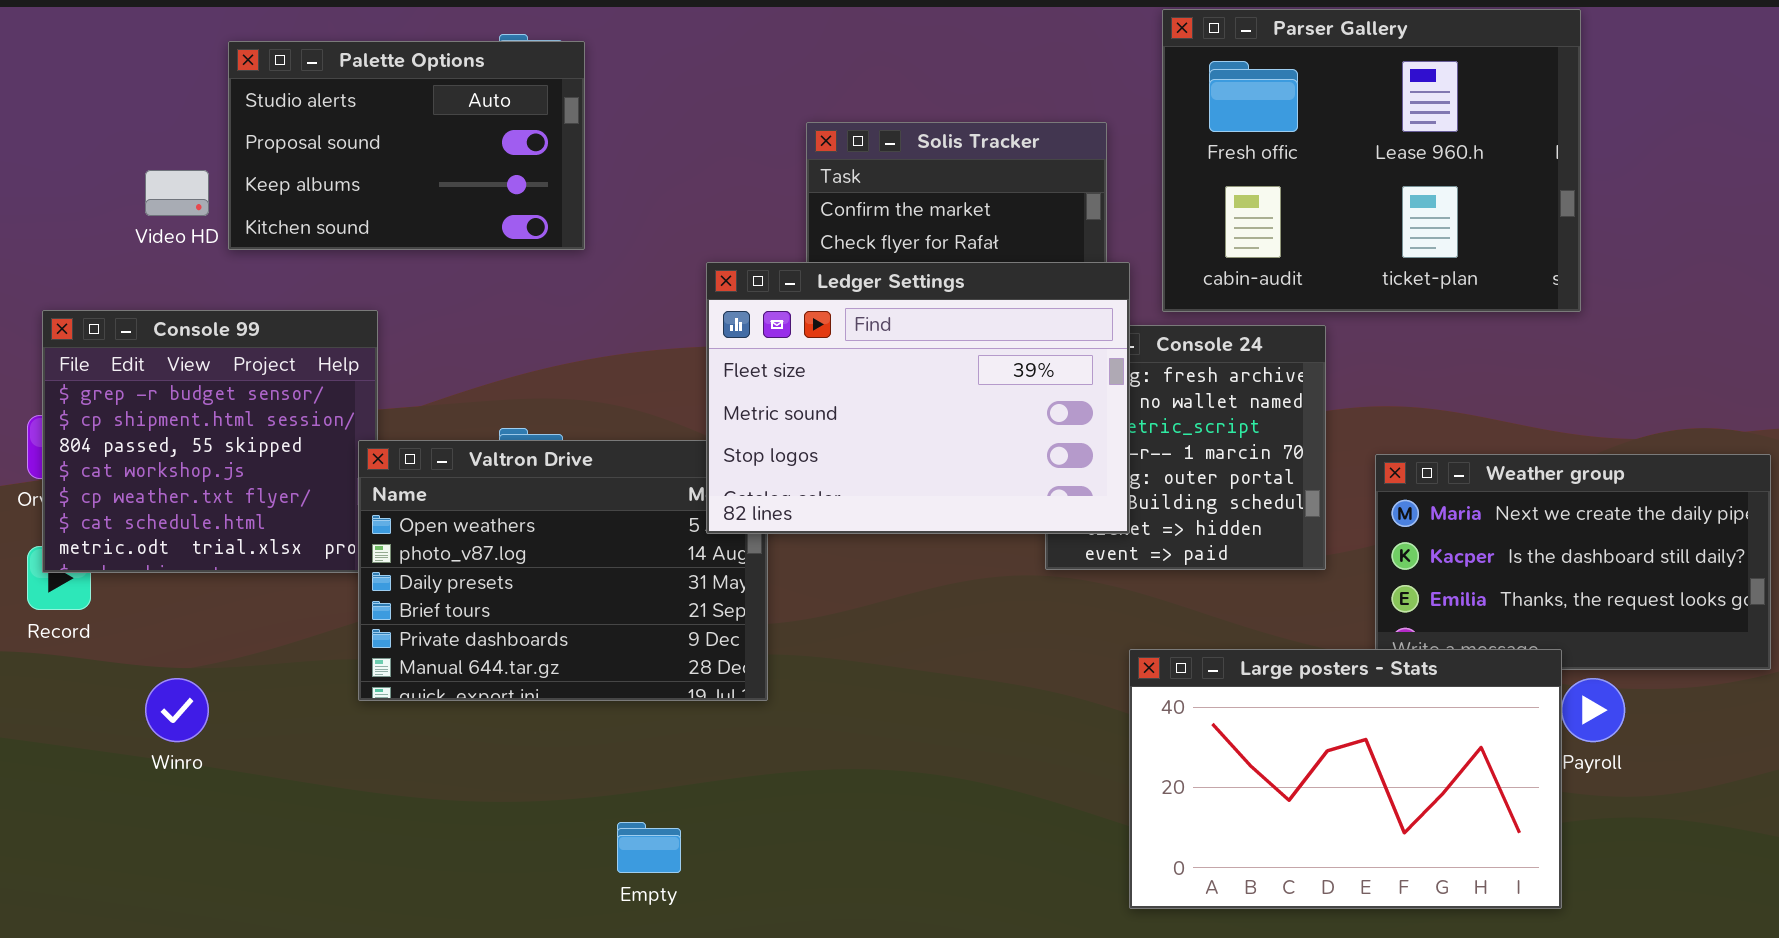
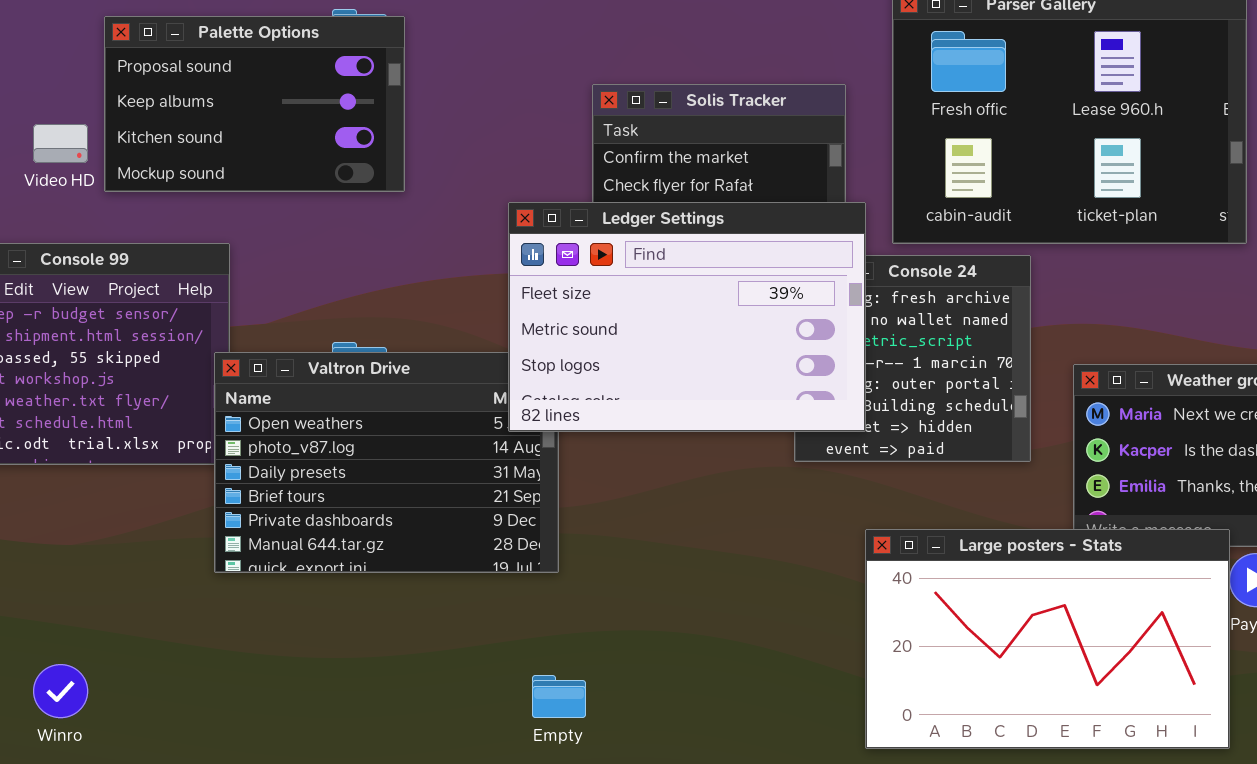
Palette Options: [228,41,585,250] -> [104,16,405,192], scrolled down 1 row
Winro: [145,678,209,742] -> [33,664,88,718], moved
Empty: [617,822,681,873] -> [532,675,586,718], moved

